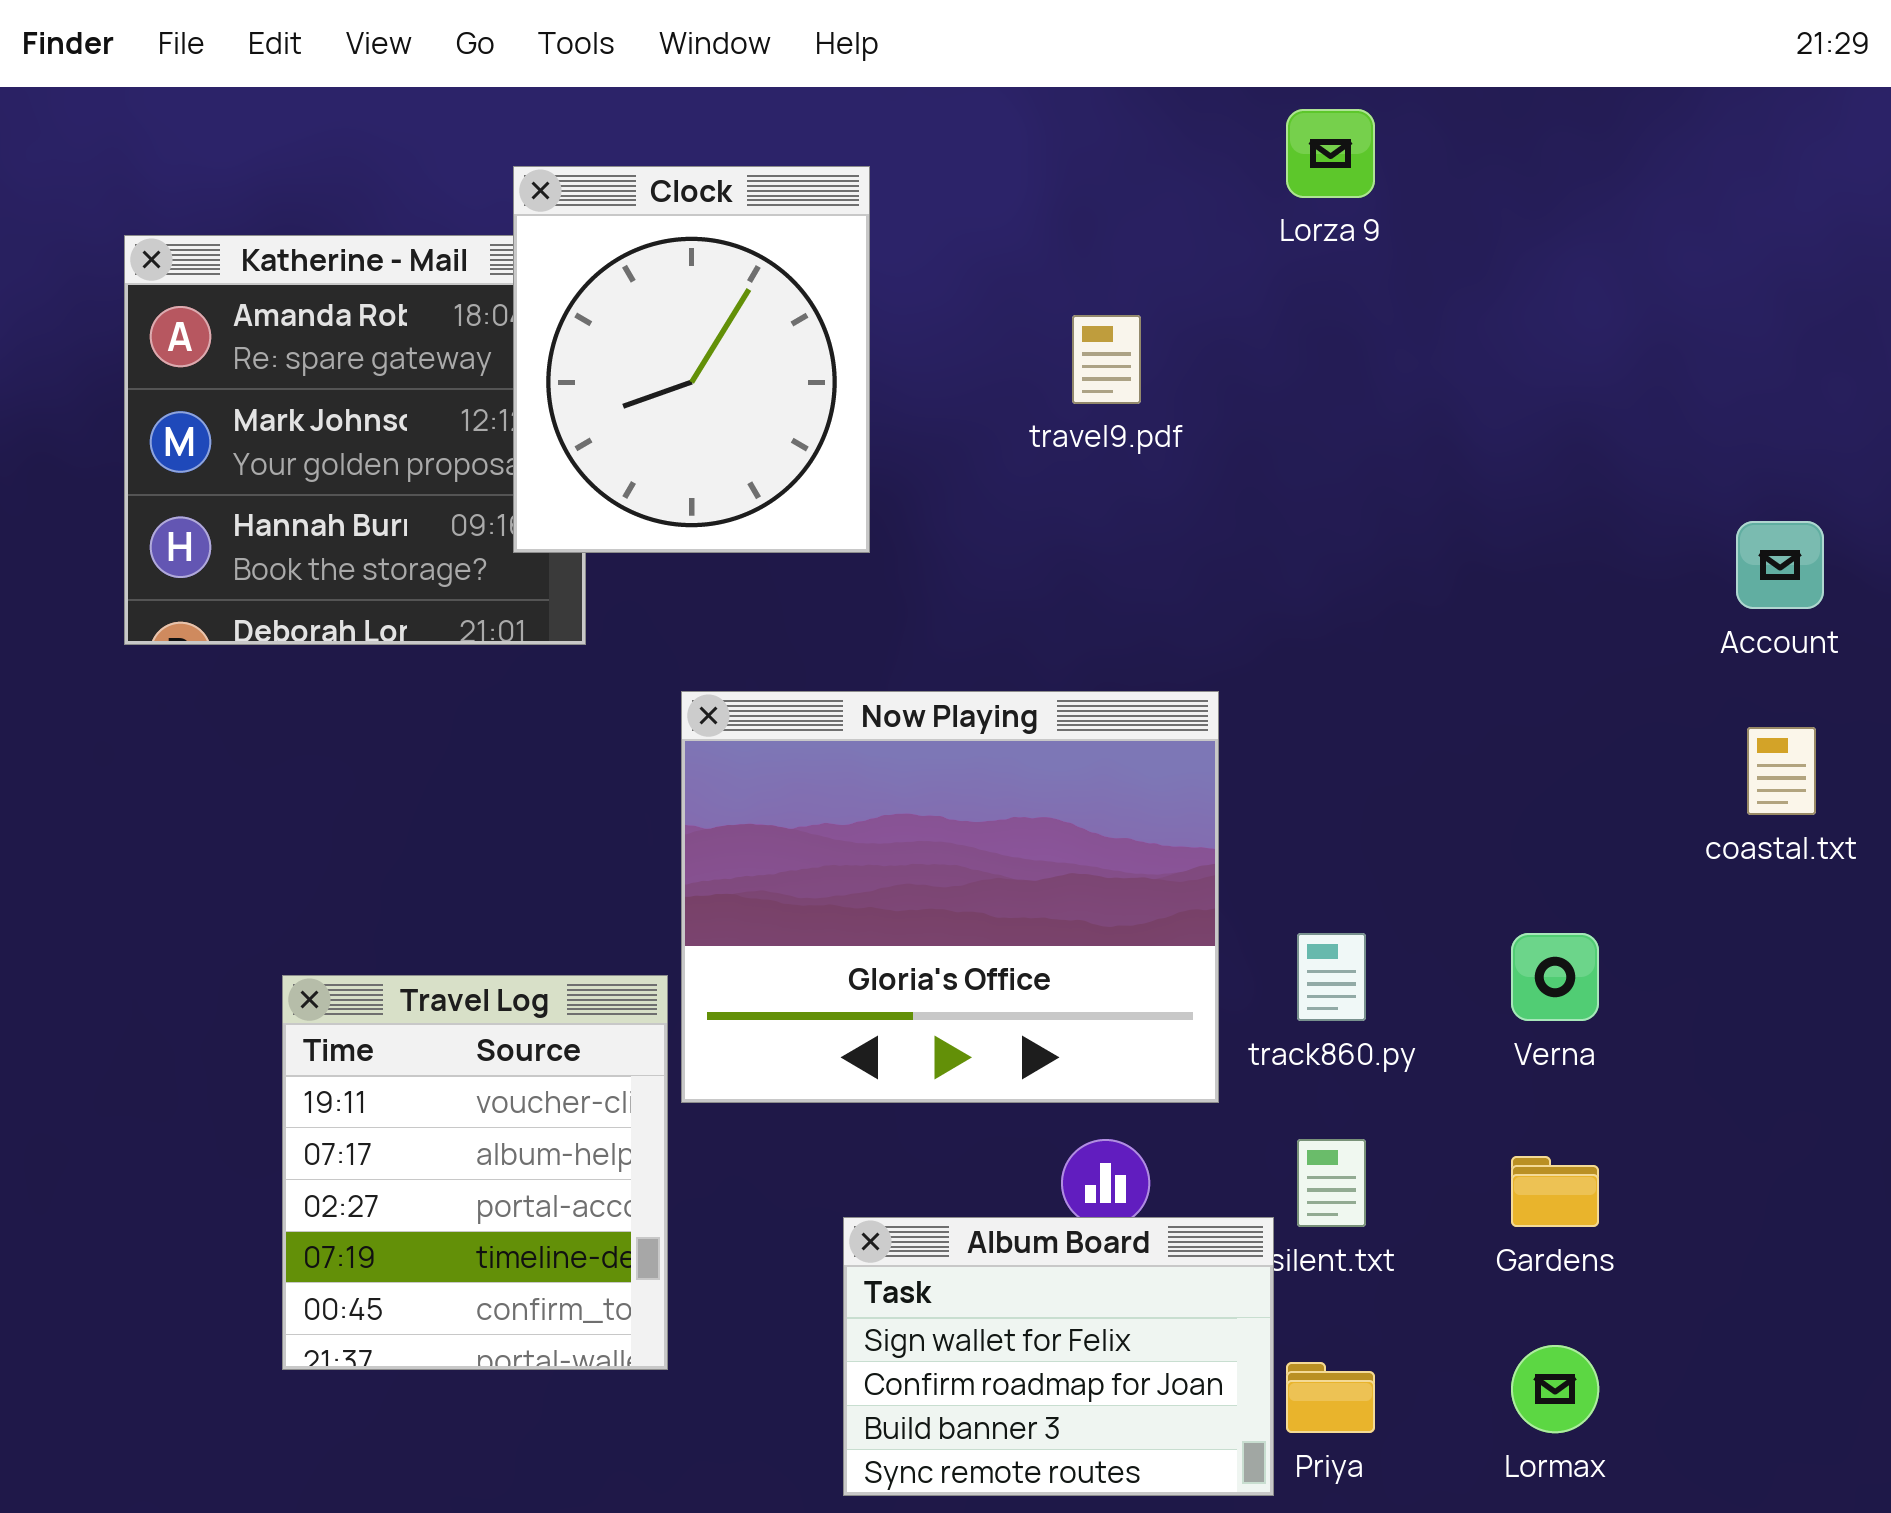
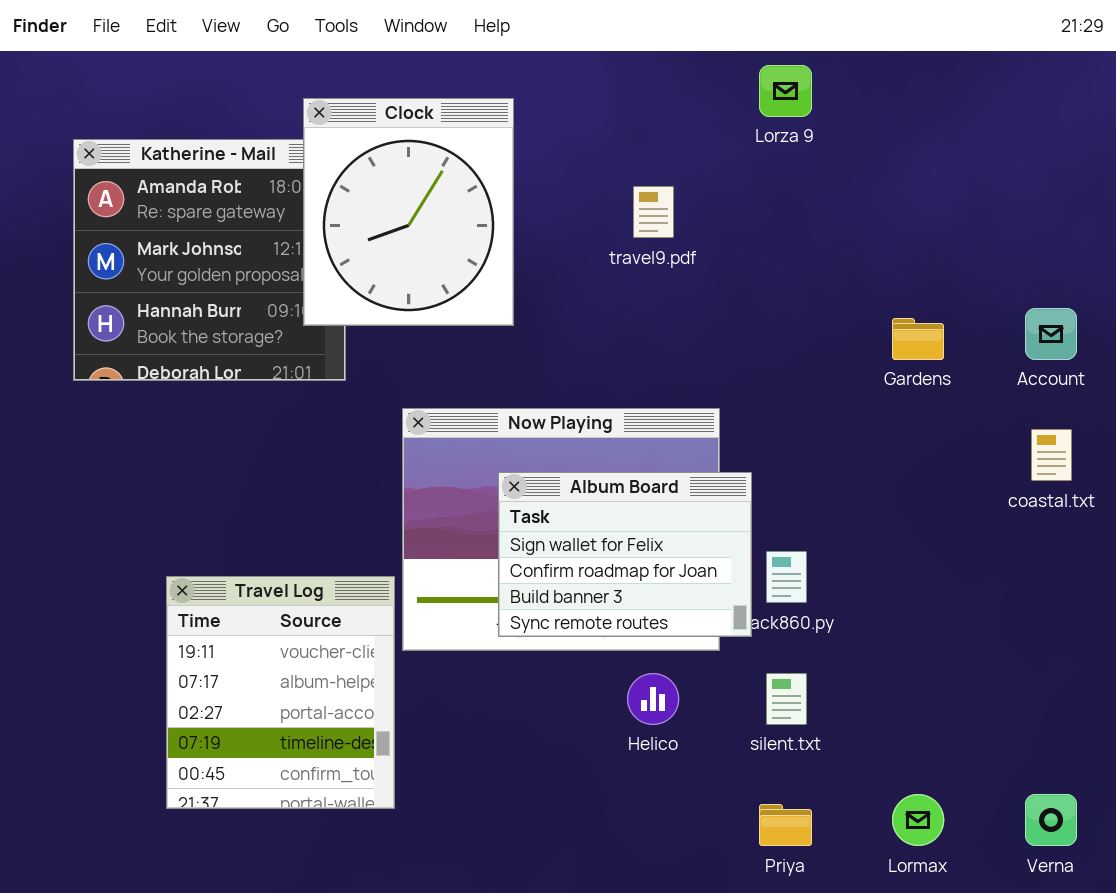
Verna: [1511,933,1599,1021] -> [1025,794,1077,846], moved
Gardens: [1511,1156,1599,1227] -> [892,318,944,360], moved
Album Board: [843,1217,1274,1496] -> [498,472,752,637], moved

